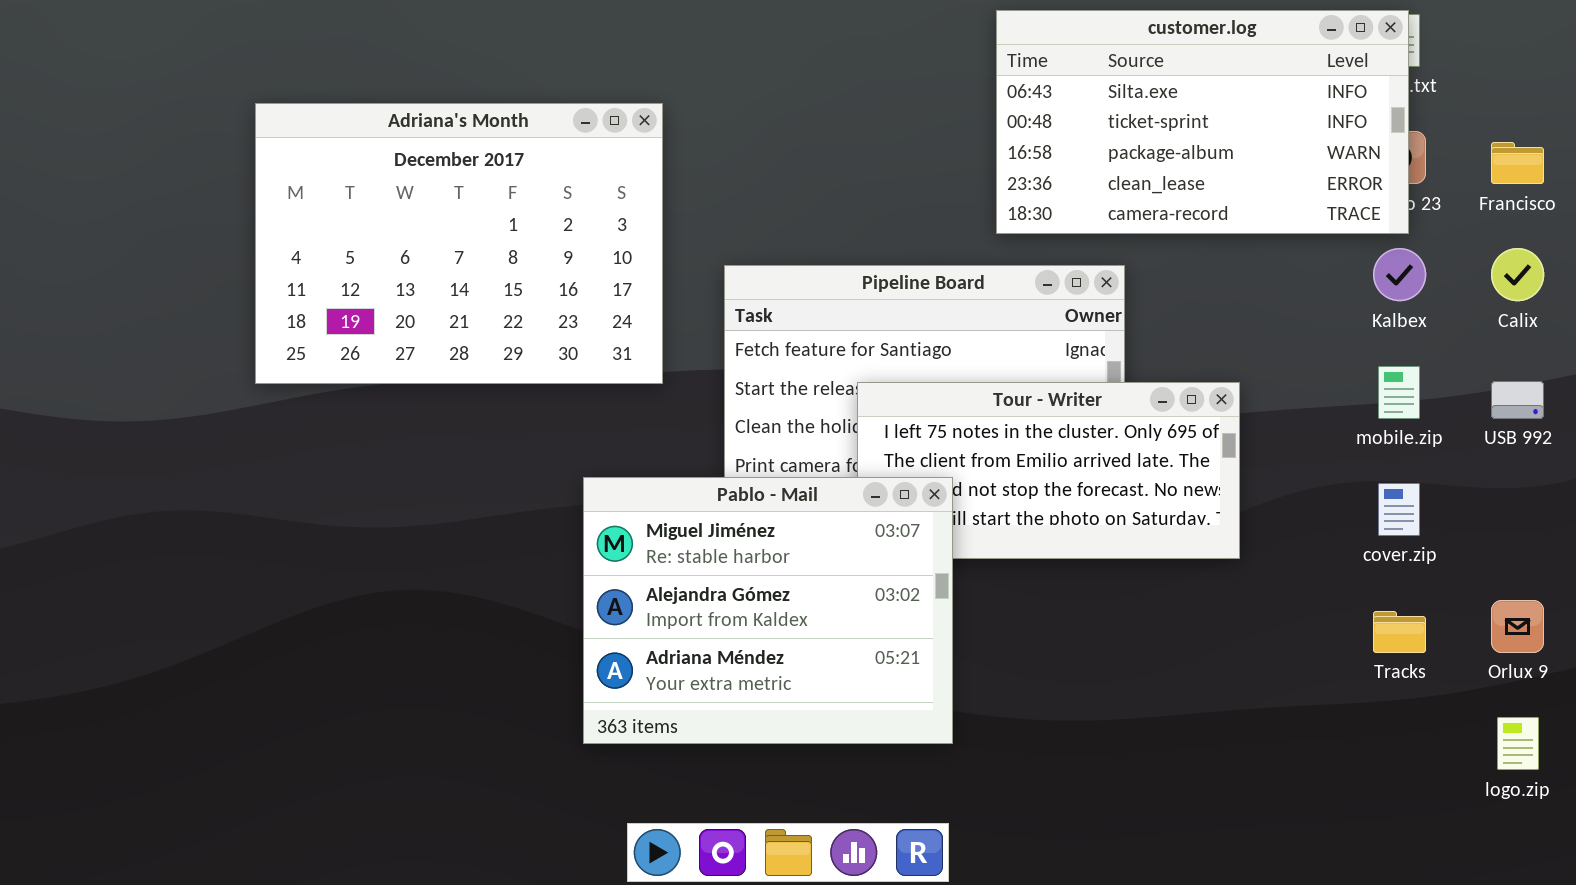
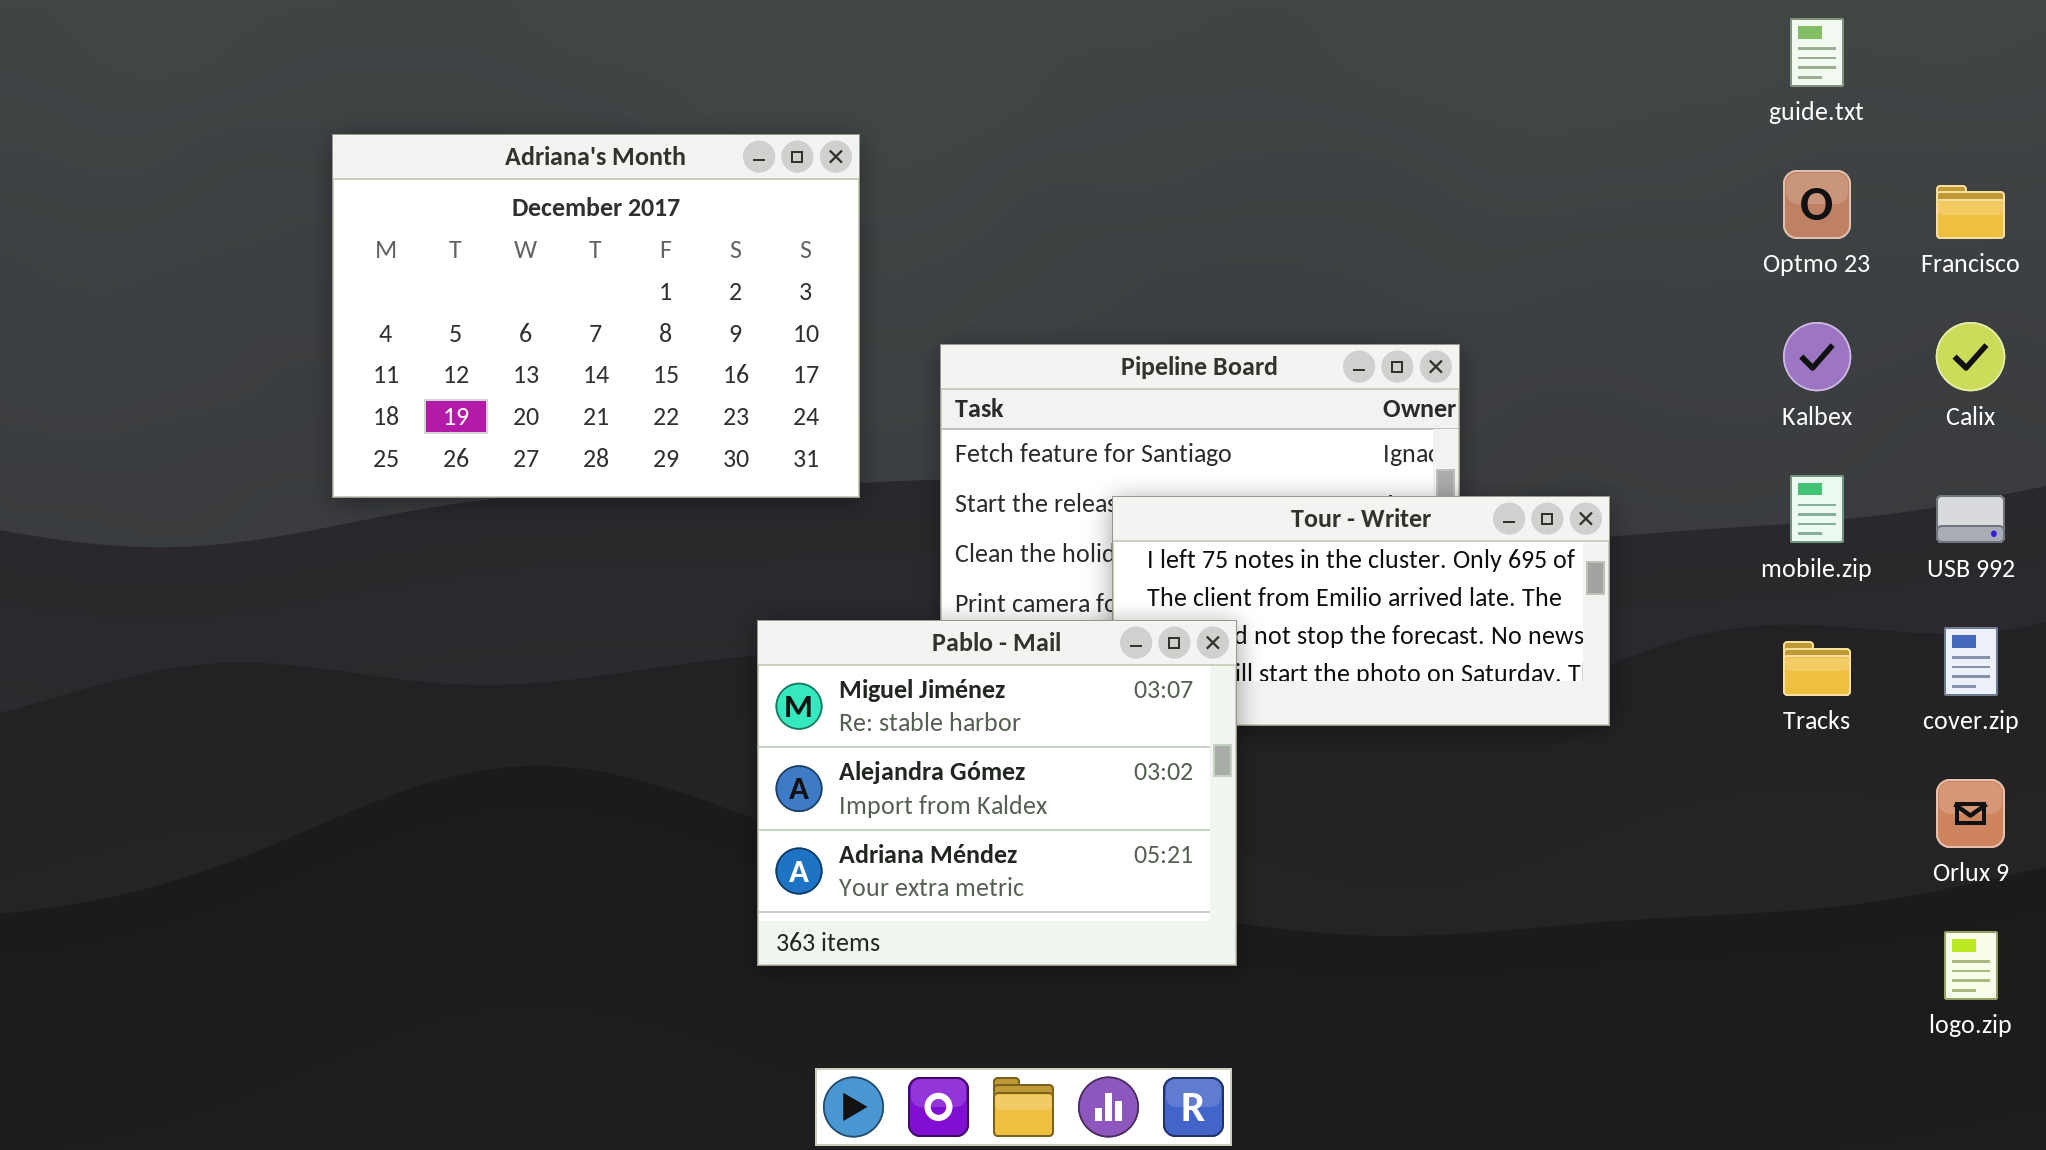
customer.log: [996,10,1409,234] -> none, closed
cover.zip: [1378,483,1420,536] -> [1944,627,1998,696], moved
Tracks: [1373,611,1426,653] -> [1783,641,1851,696], moved

